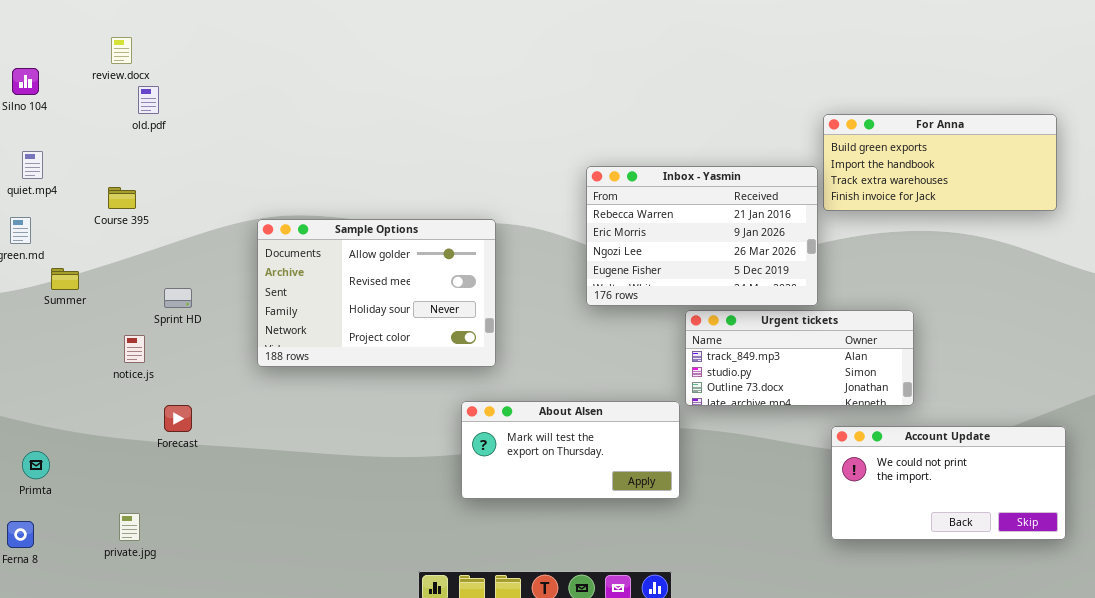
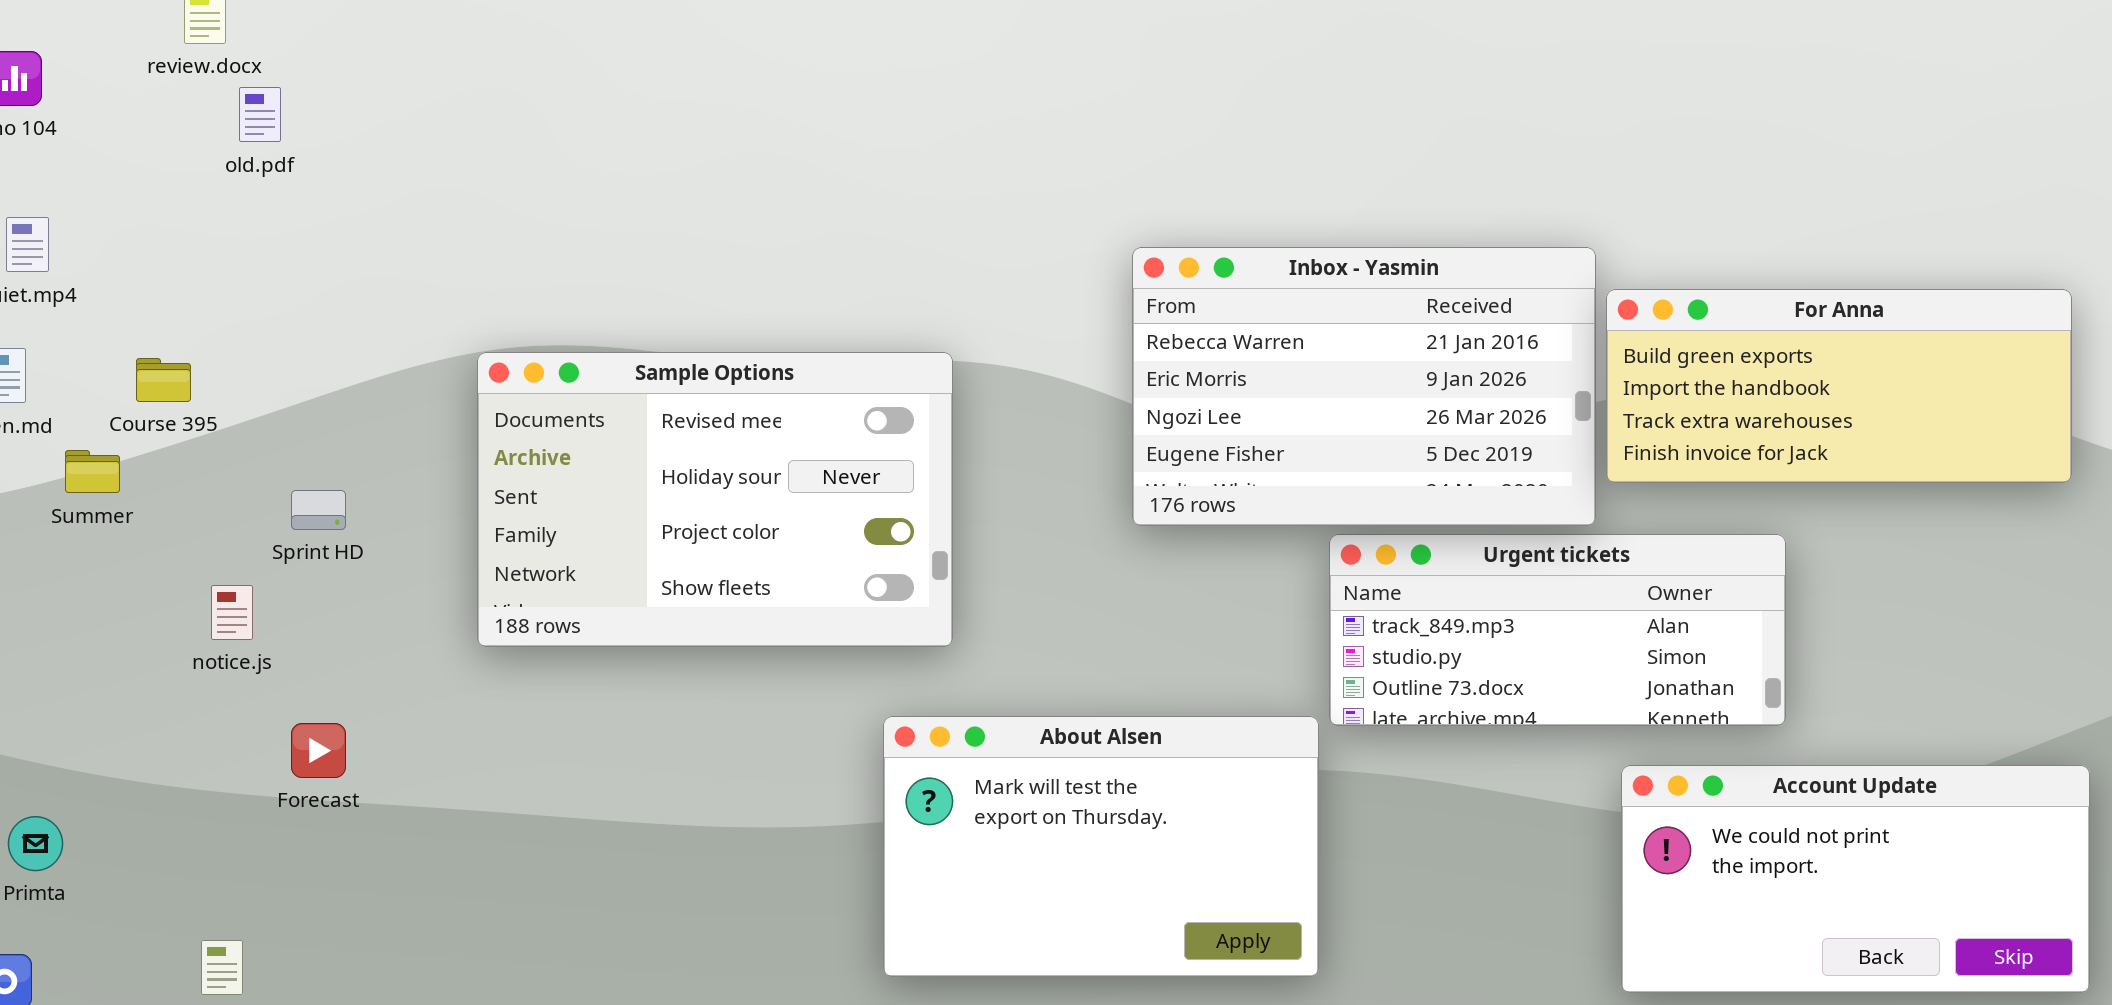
For Anna: [823,114,1057,211] -> [1606,289,2072,483], moved
Course 395: [108,187,136,209] -> [136,358,191,402], moved
Sample Options: [257,219,496,367] -> [477,352,953,647], scrolled down 1 row
About Alsen: [461,401,680,499] -> [883,716,1319,977], resized

